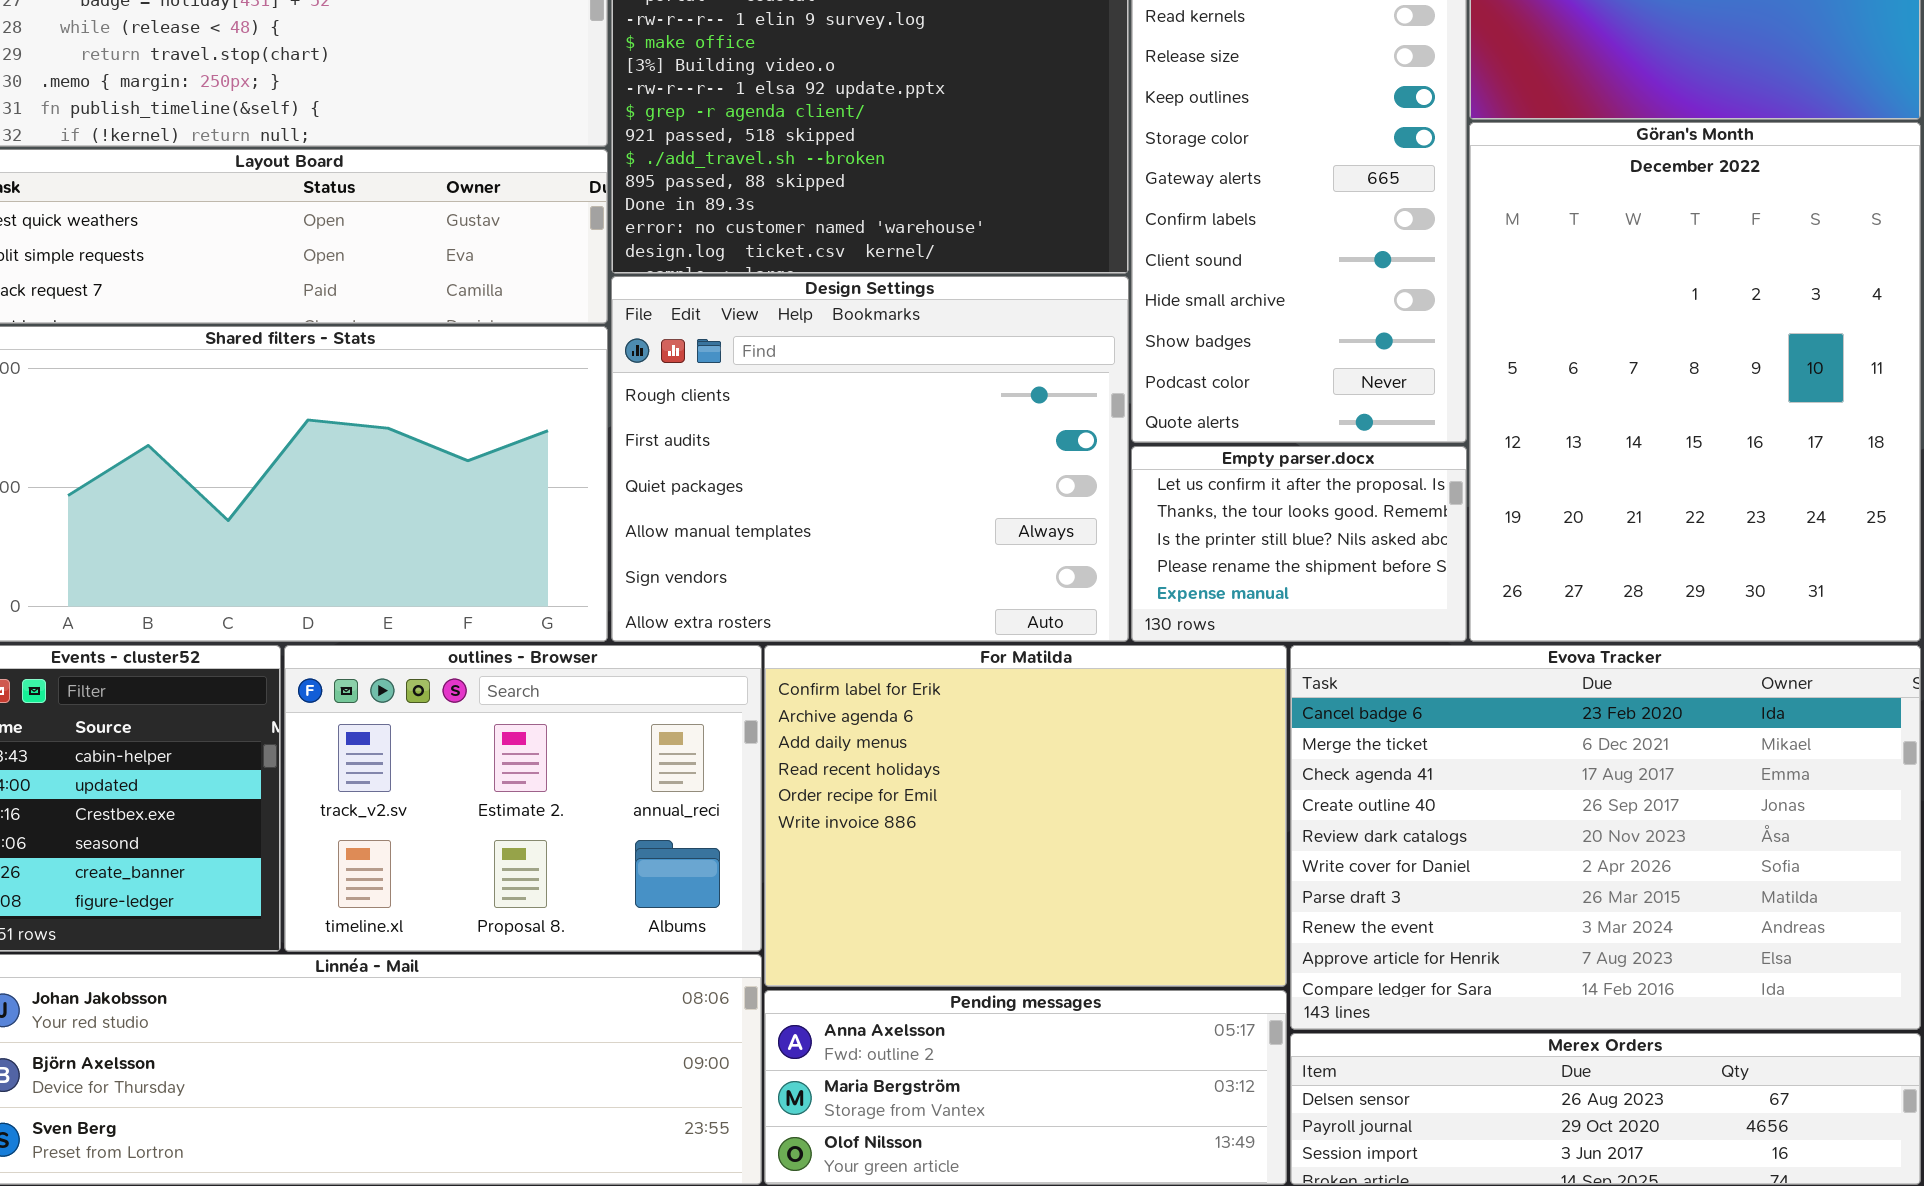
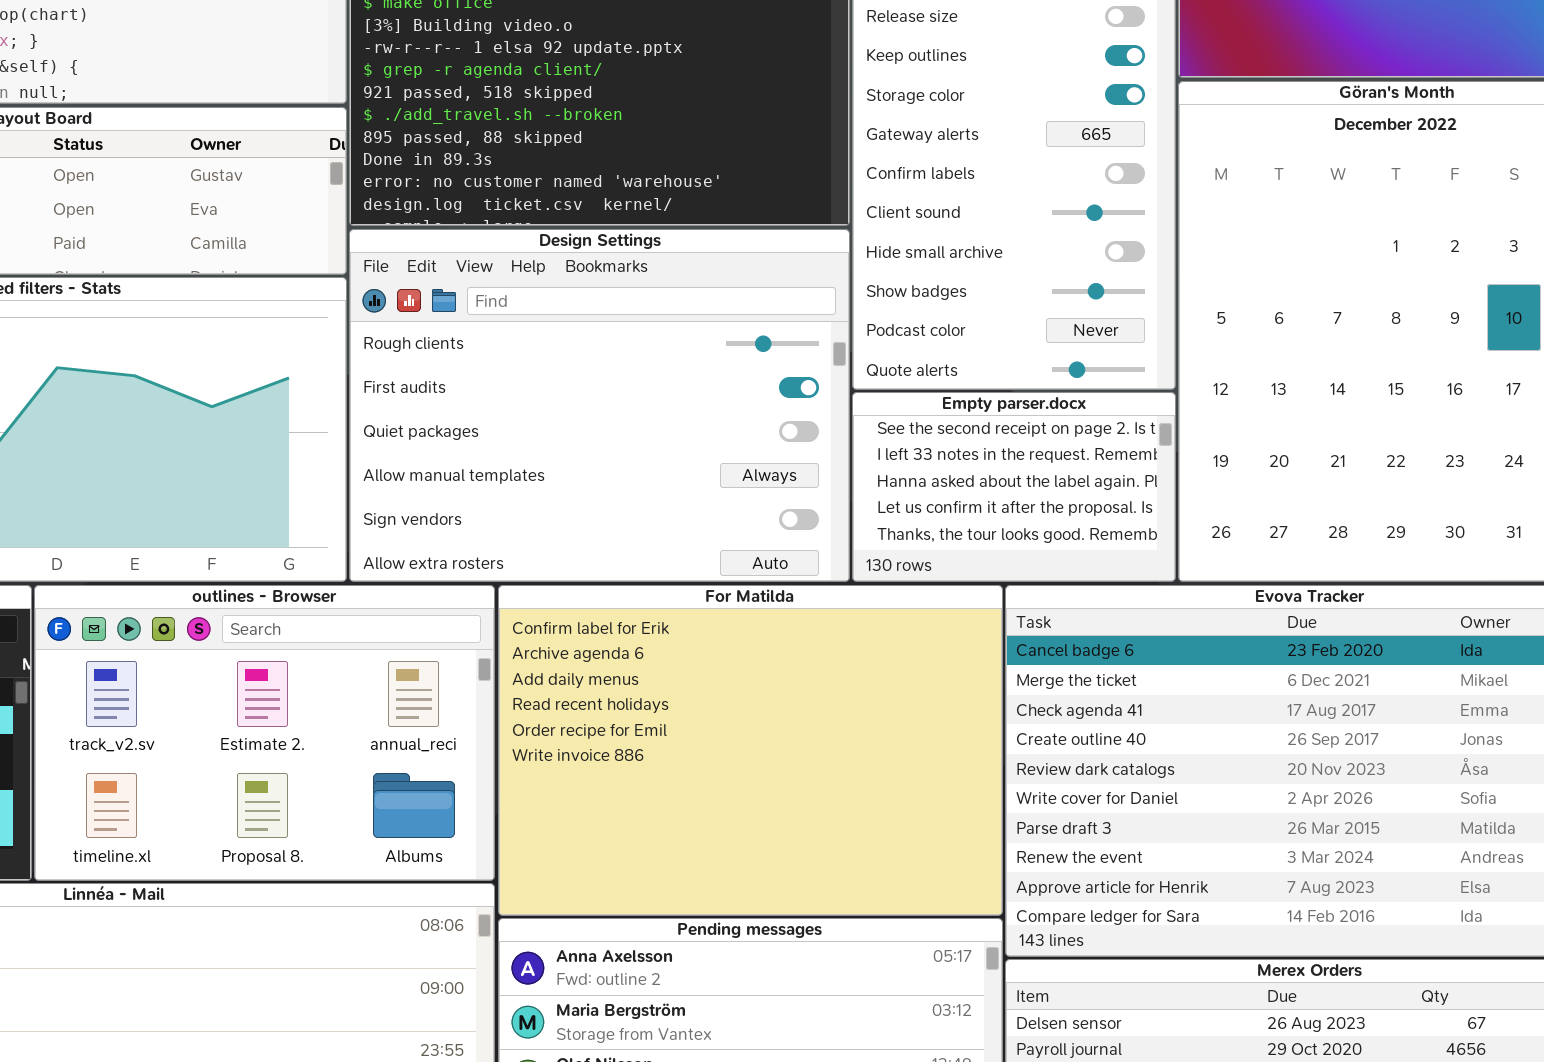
Empty parser.docx: [1131,446,1467,642] -> [852,392,1176,582], scrolled up 3 rows

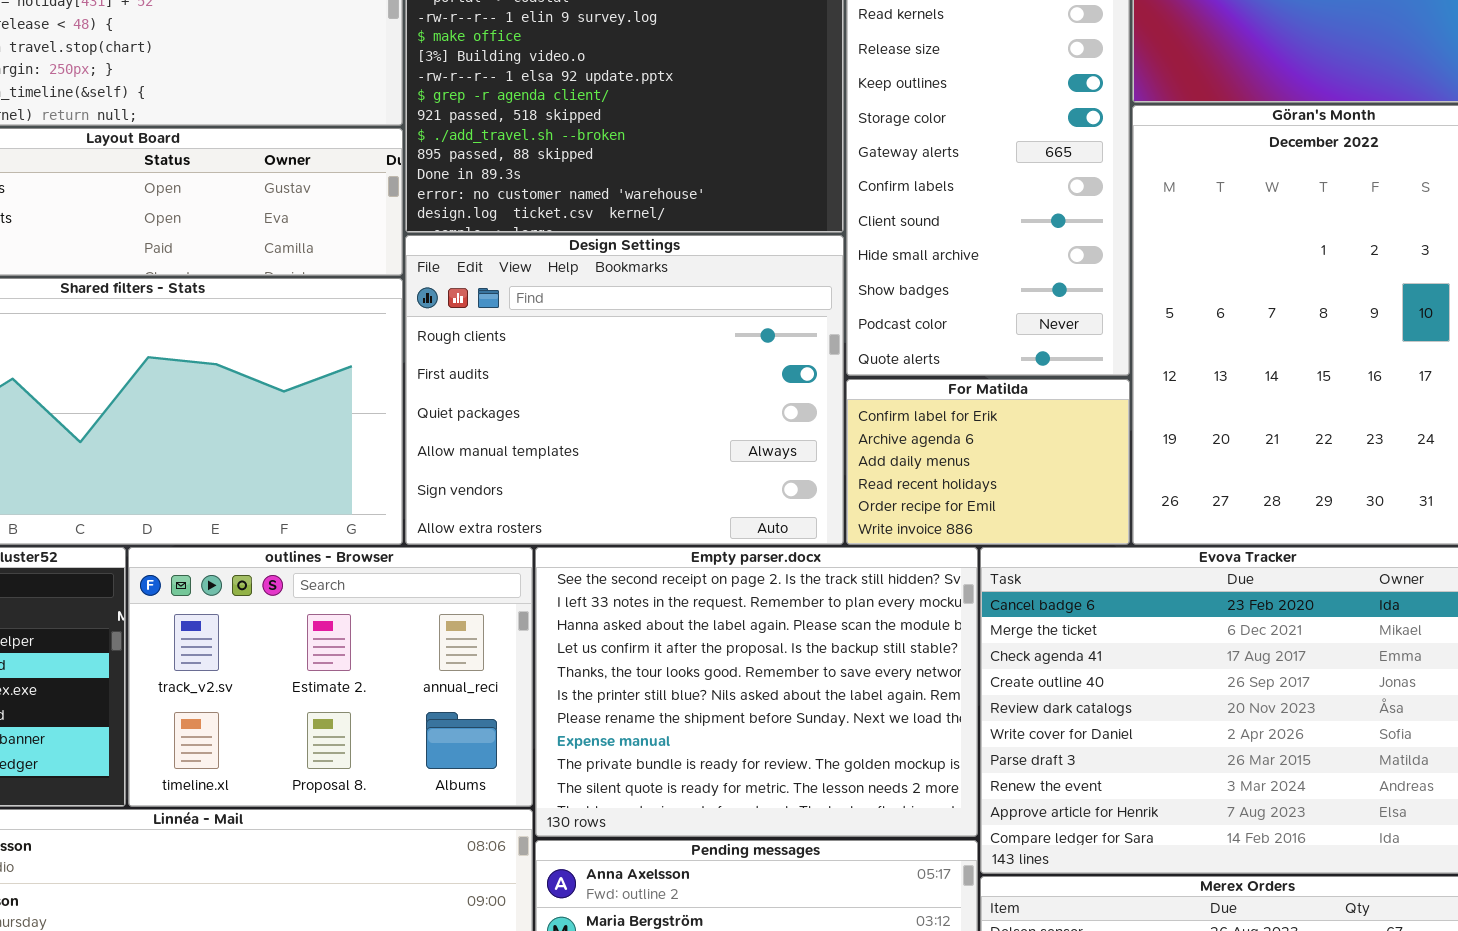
Empty parser.docx: [852,392,1176,582] -> [535,547,978,837], moved, resized
For Matilda: [498,585,1003,916] -> [846,379,1130,545], moved, resized

